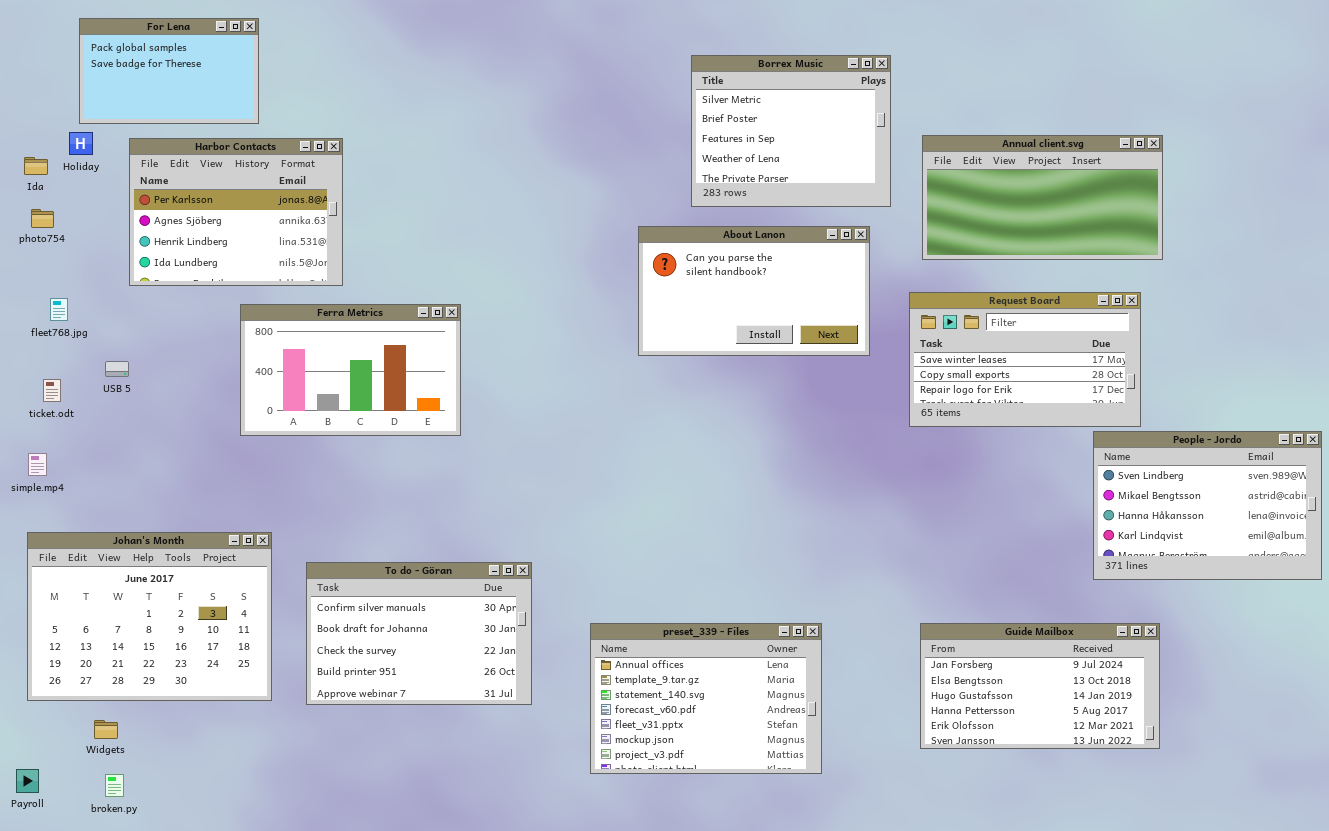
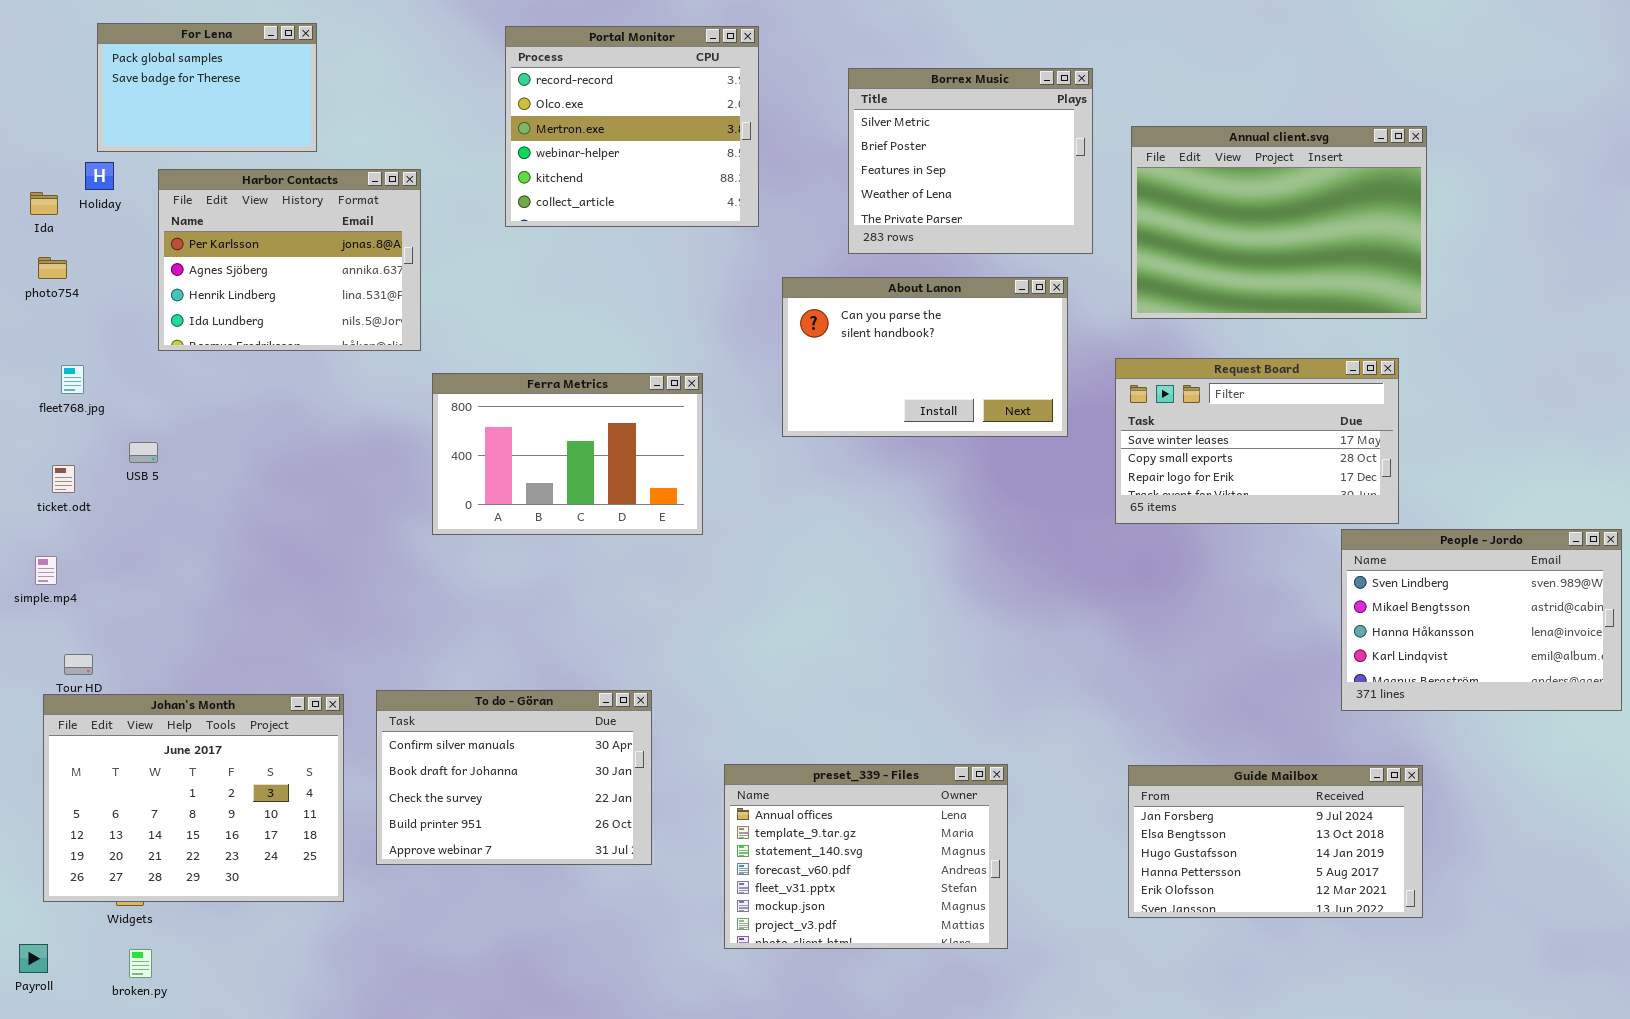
Portal Monitor: none -> [505,26,759,227], opened
Annual client.svg: [922,135,1163,260] -> [1131,126,1427,319], resized
Ferra Metrics: [240,304,461,436] -> [432,373,703,535], moved
Johan's Month: [27,532,272,701] -> [43,694,344,902], moved

